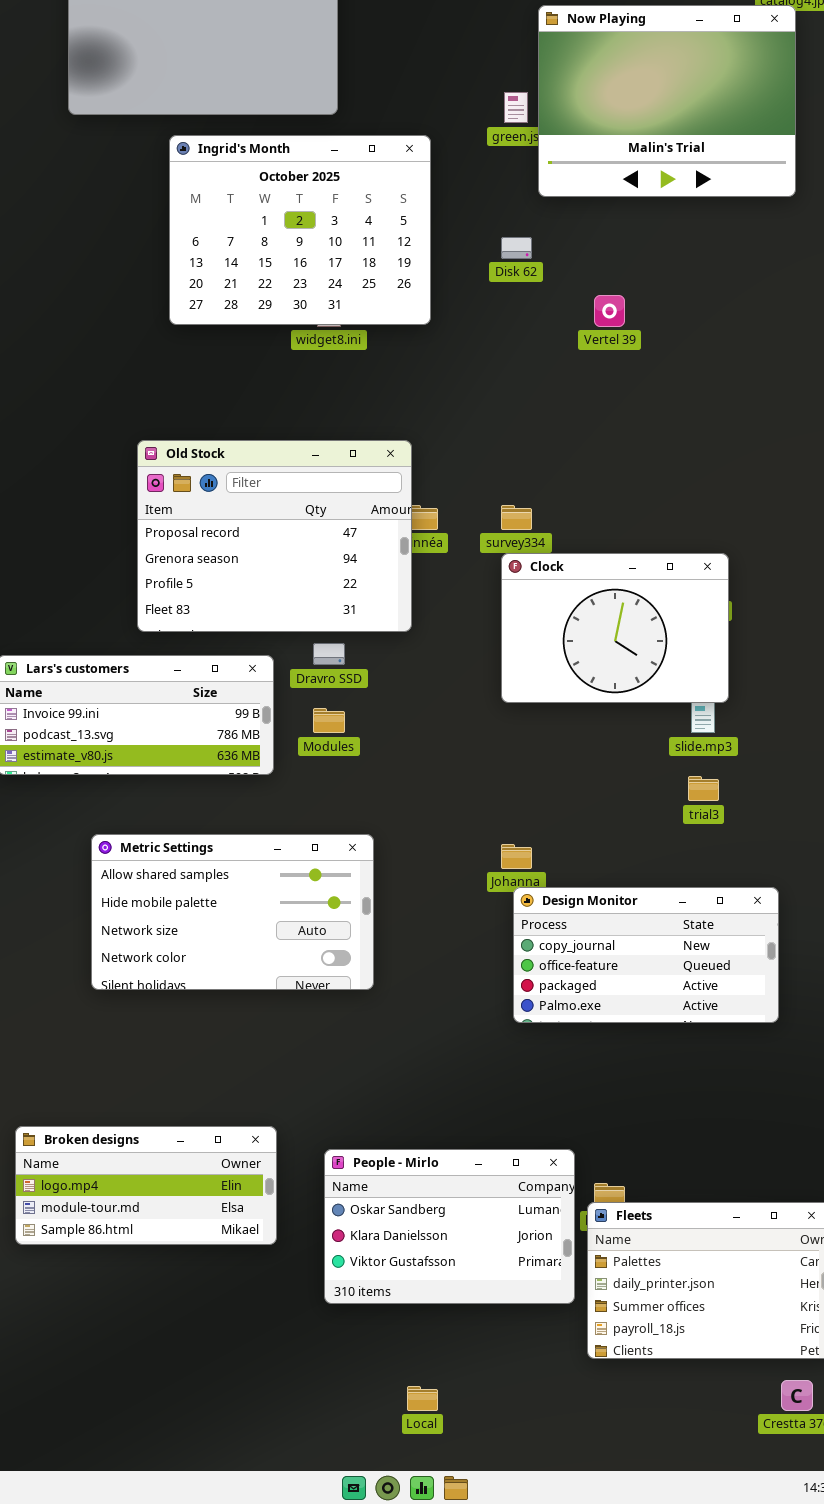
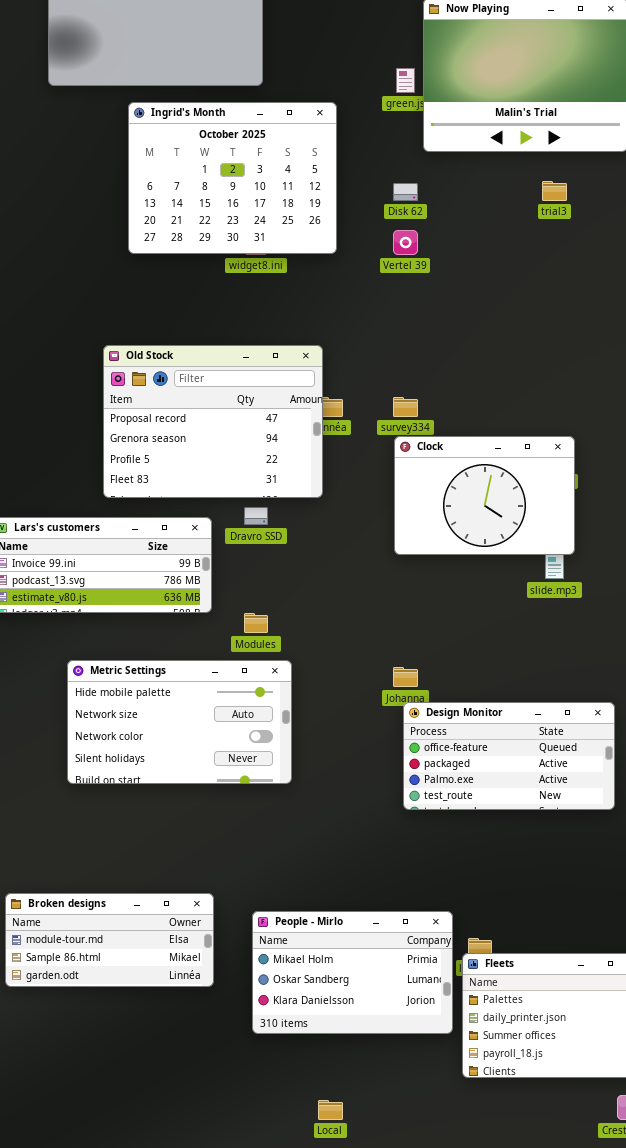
Vertel 39: [594,295,625,327] -> [393,230,418,255], moved
Modules: [313,708,345,733] -> [244,613,268,633], moved
trial3: [688,776,719,801] -> [542,181,567,201], moved
Metric Settings: [91,834,374,990] -> [67,660,292,784], scrolled down 1 row
Design Monitor: [513,887,779,1023] -> [403,702,615,810], scrolled down 1 row
Broken designs: [15,1126,277,1245] -> [5,893,214,987], scrolled down 1 row
People - Mirlo: [324,1149,575,1304] -> [252,911,453,1034], scrolled up 1 row

